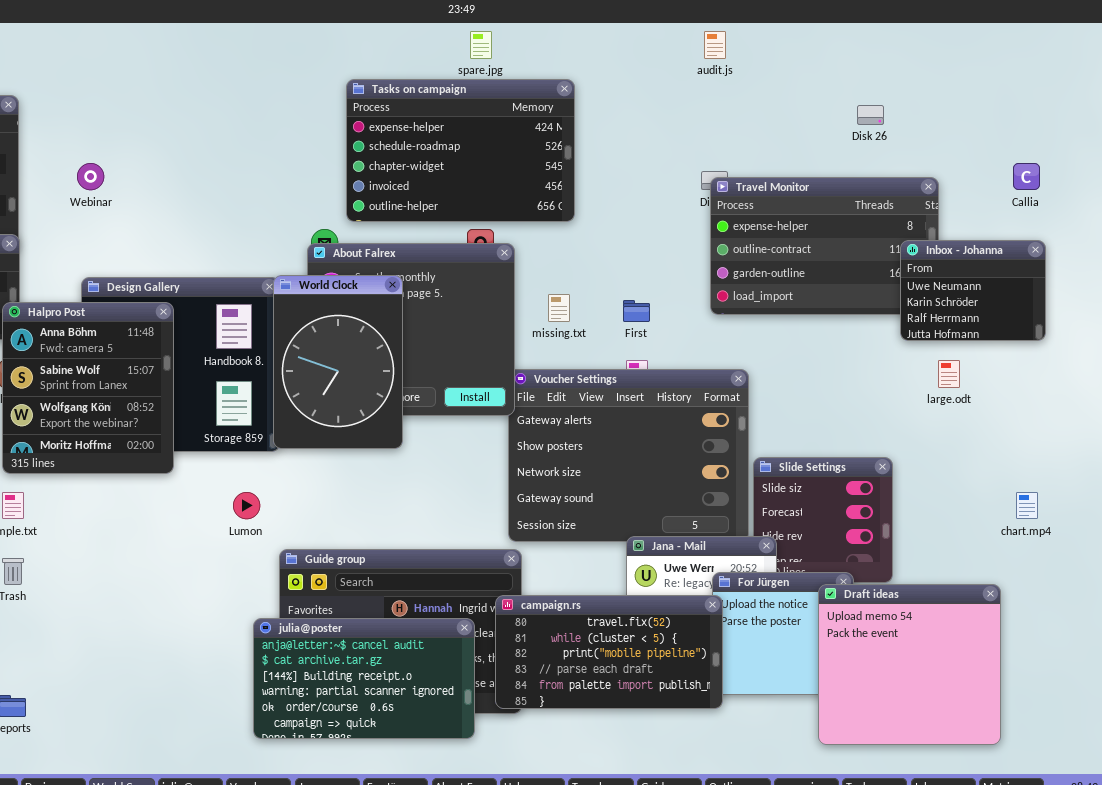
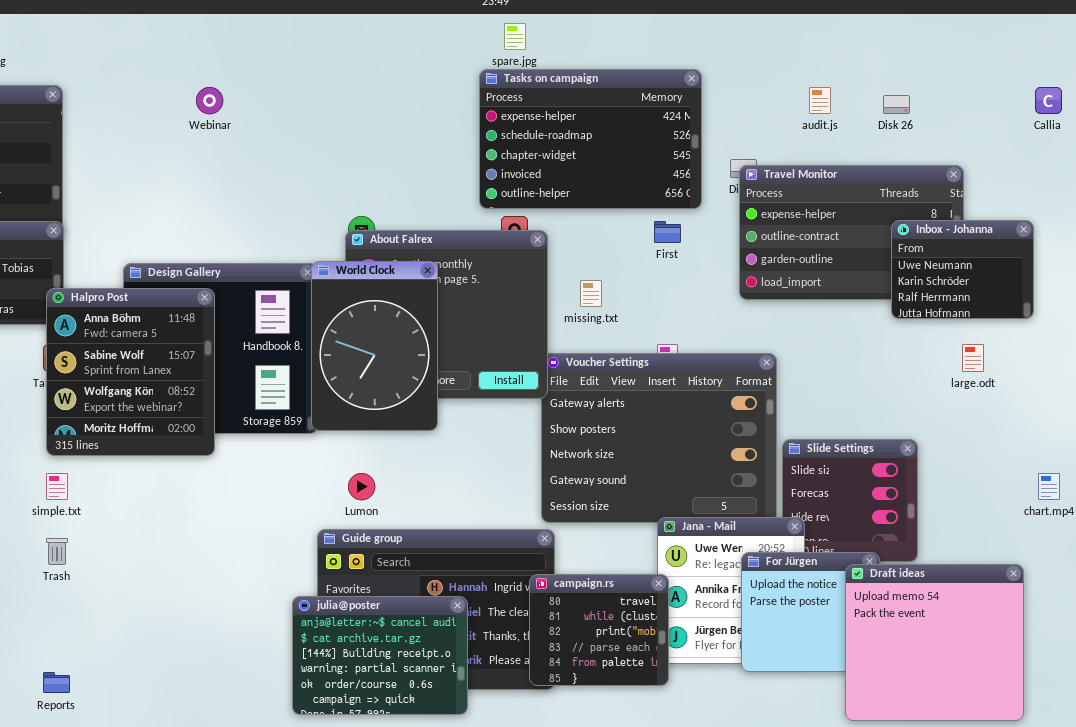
audit.js: [704,31,726,59] -> [809,87,831,114], moved
Tasks on campaign: [346,79,575,222] -> [479,69,702,209], moved
Webinar: [77,163,104,190] -> [196,87,223,114], moved
Callia: [1013,163,1040,190] -> [1035,87,1062,114], moved
Inbox - Johanna: [900,240,1046,341] -> [891,220,1034,319], moved
First: [623,300,650,322] -> [654,221,681,243], moved
Lumon: [233,492,260,519] -> [348,473,375,500], moved
campaign.rs: [495,595,723,709] -> [529,574,669,686], resized
julia@poster: [253,618,475,739] -> [292,596,468,715], resized

